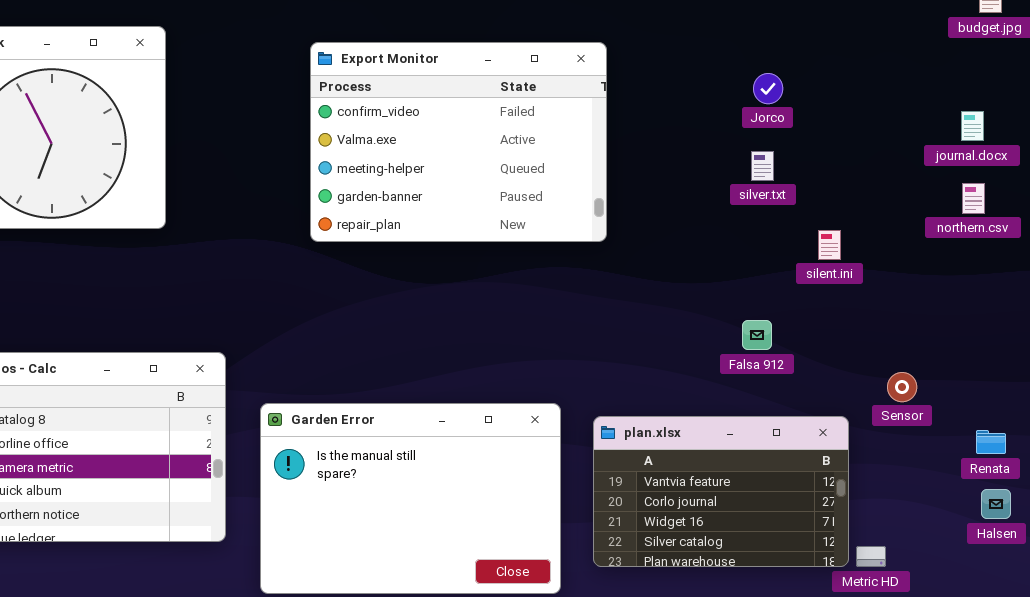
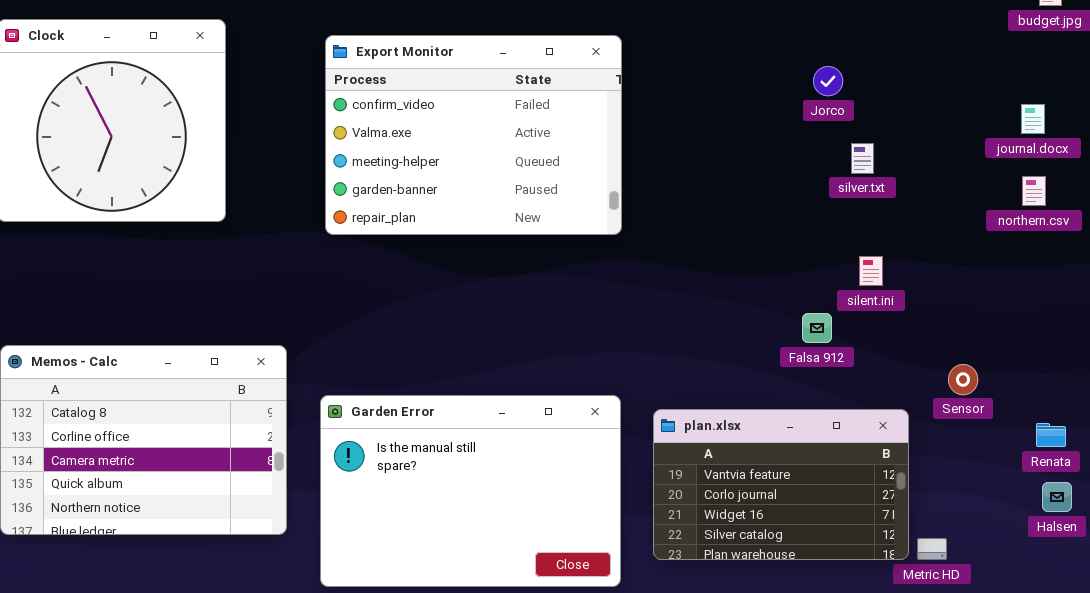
Export Monitor: [310,42,607,242] -> [325,35,622,235], moved
silver.txt: [751,151,774,181] -> [851,143,874,174], moved
silent.ini: [818,230,841,260] -> [859,256,883,286], moved

